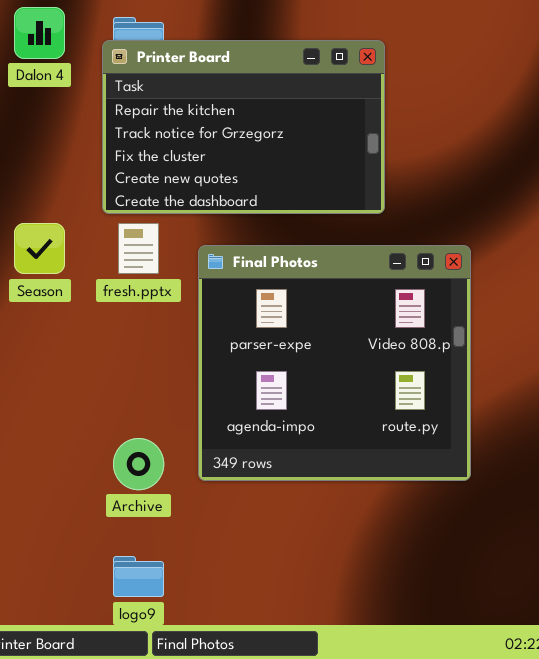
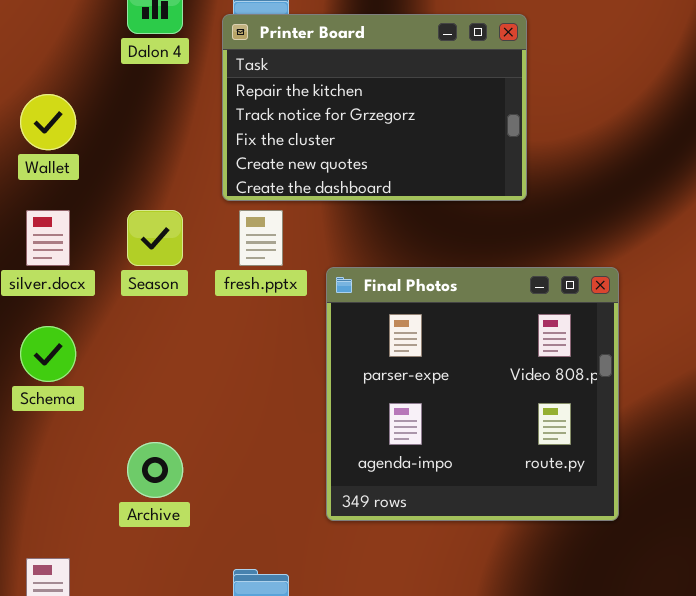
Final Photos: [198,245,471,481] -> [326,267,619,521], moved
Archive: [113,438,164,490] -> [127,442,183,498], moved

